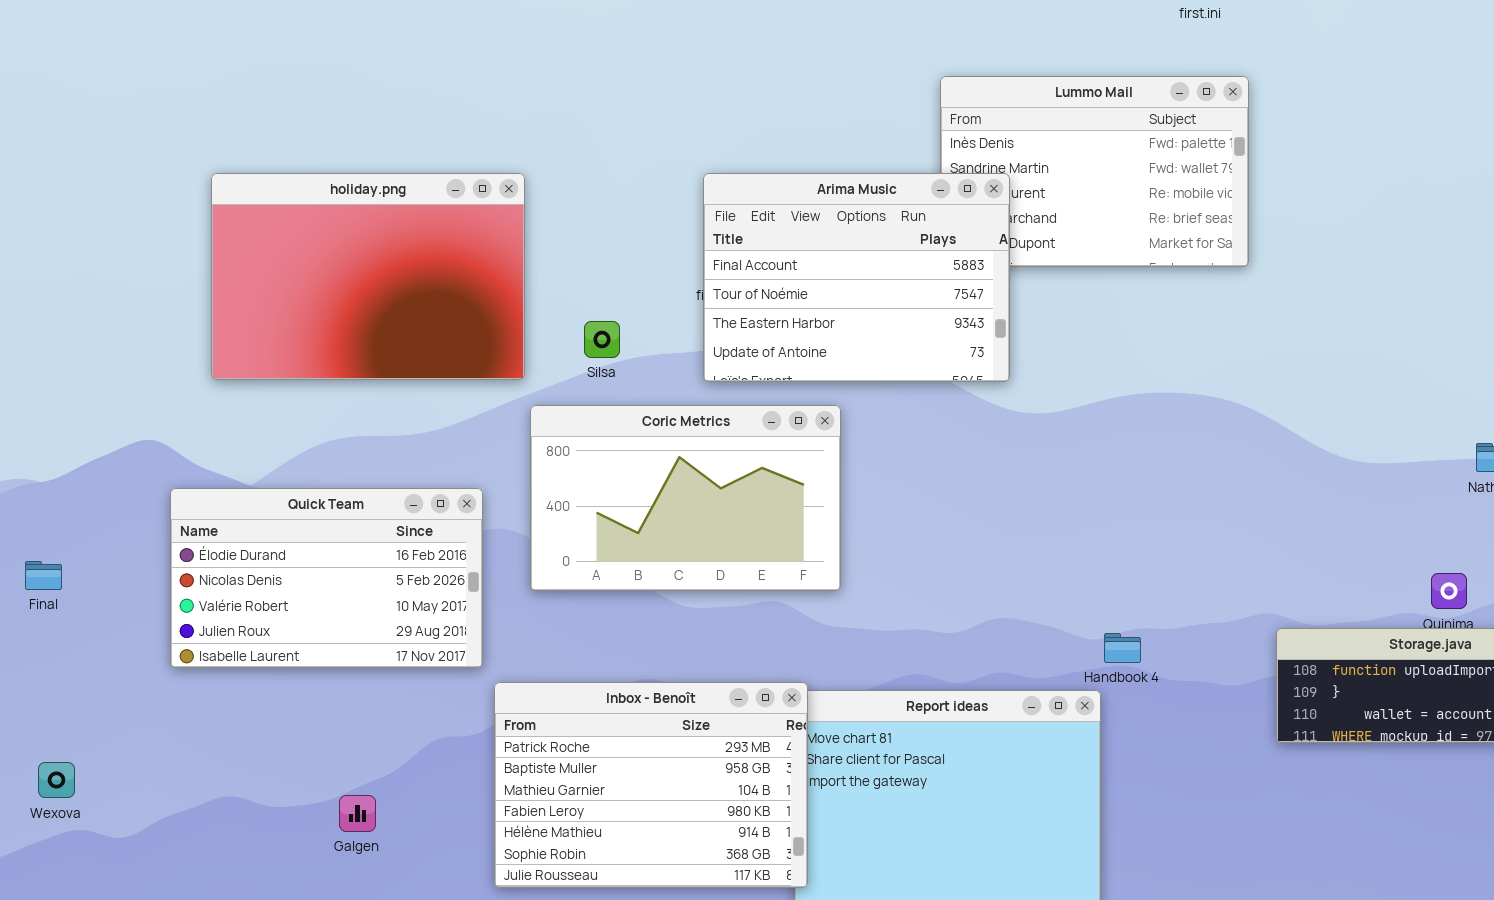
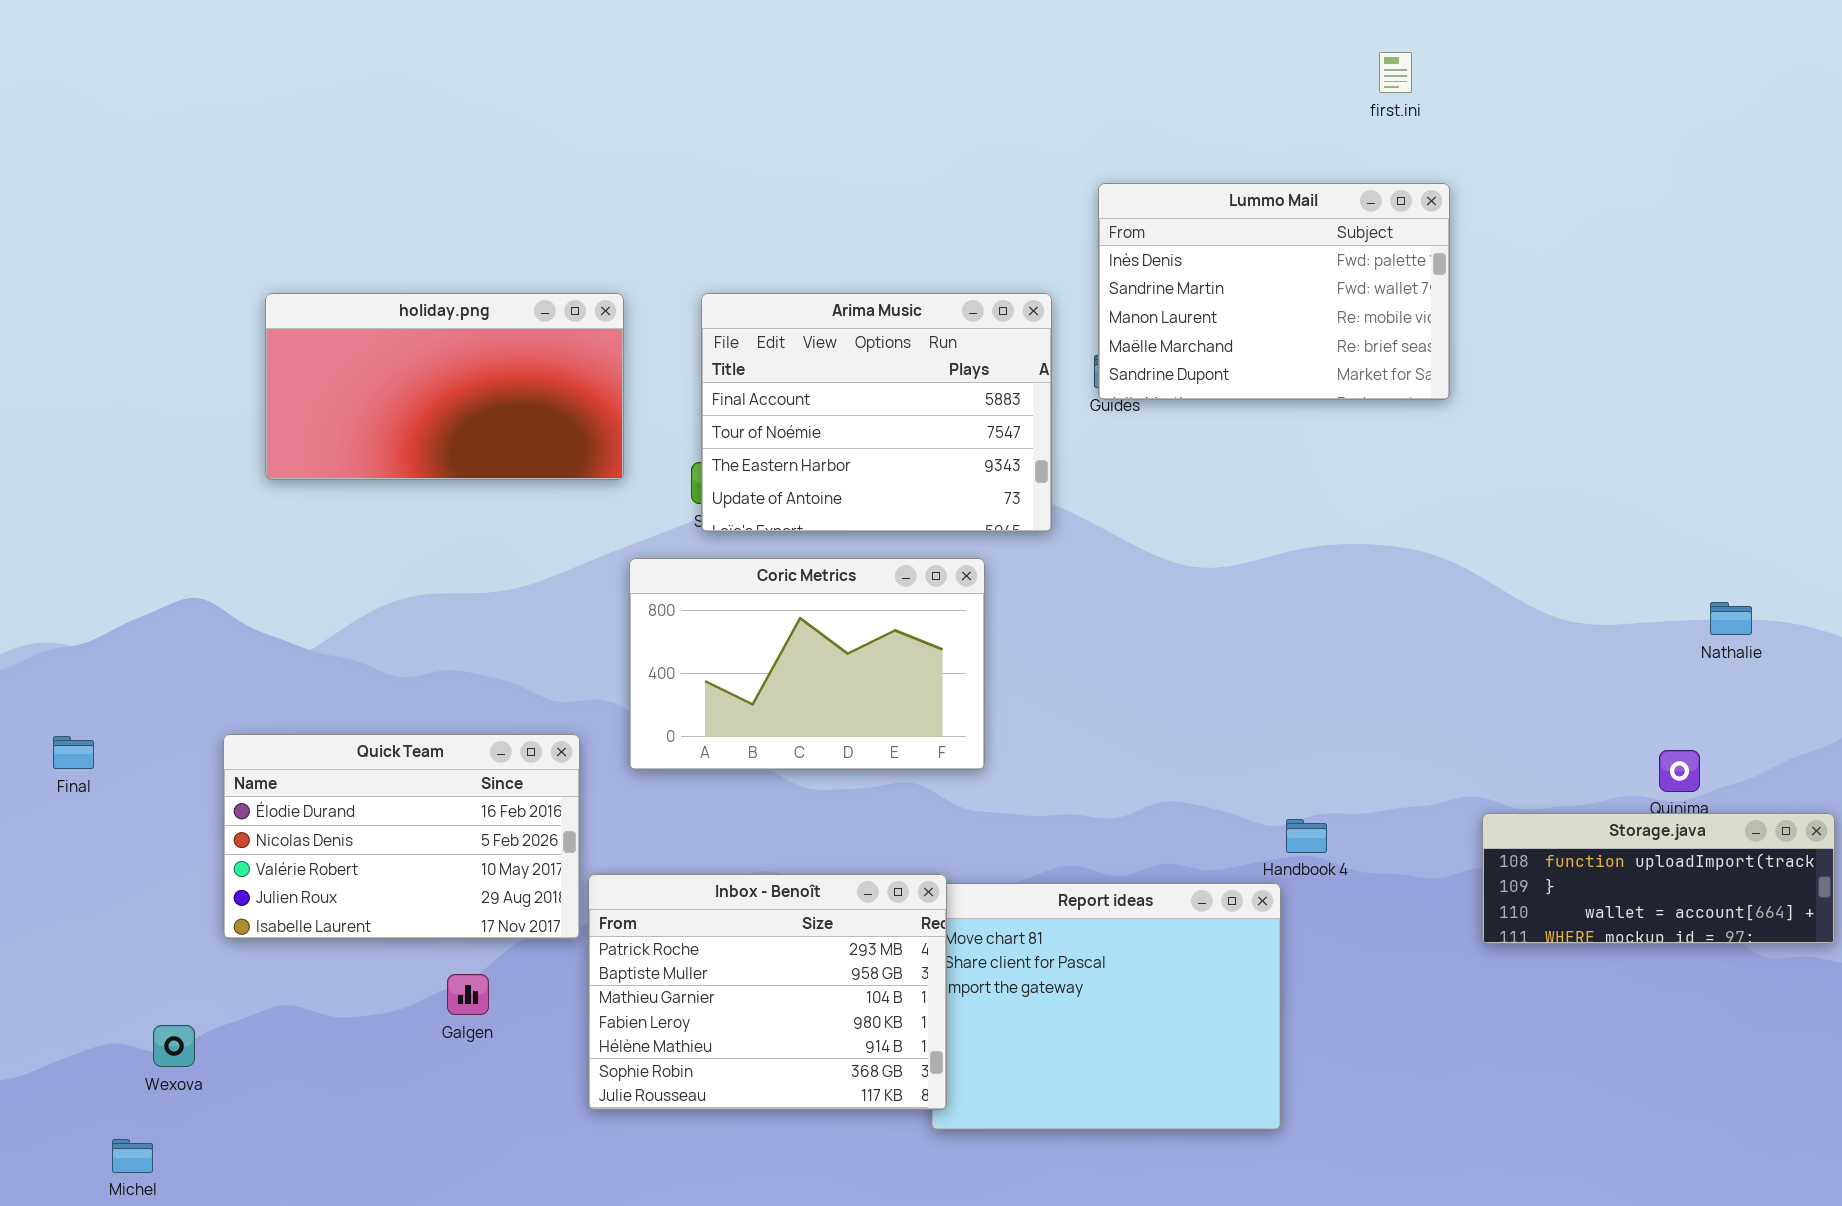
holiday.png: [211,173,525,380] -> [265,293,624,480], resized
Arima Music: [703,173,1010,382] -> [701,293,1052,532], moved
Quick Team: [170,488,483,668] -> [223,734,580,939], moved
Wexova: [38,762,75,798] -> [153,1025,195,1067], moved
Galgen: [339,795,376,832] -> [447,974,489,1015], moved

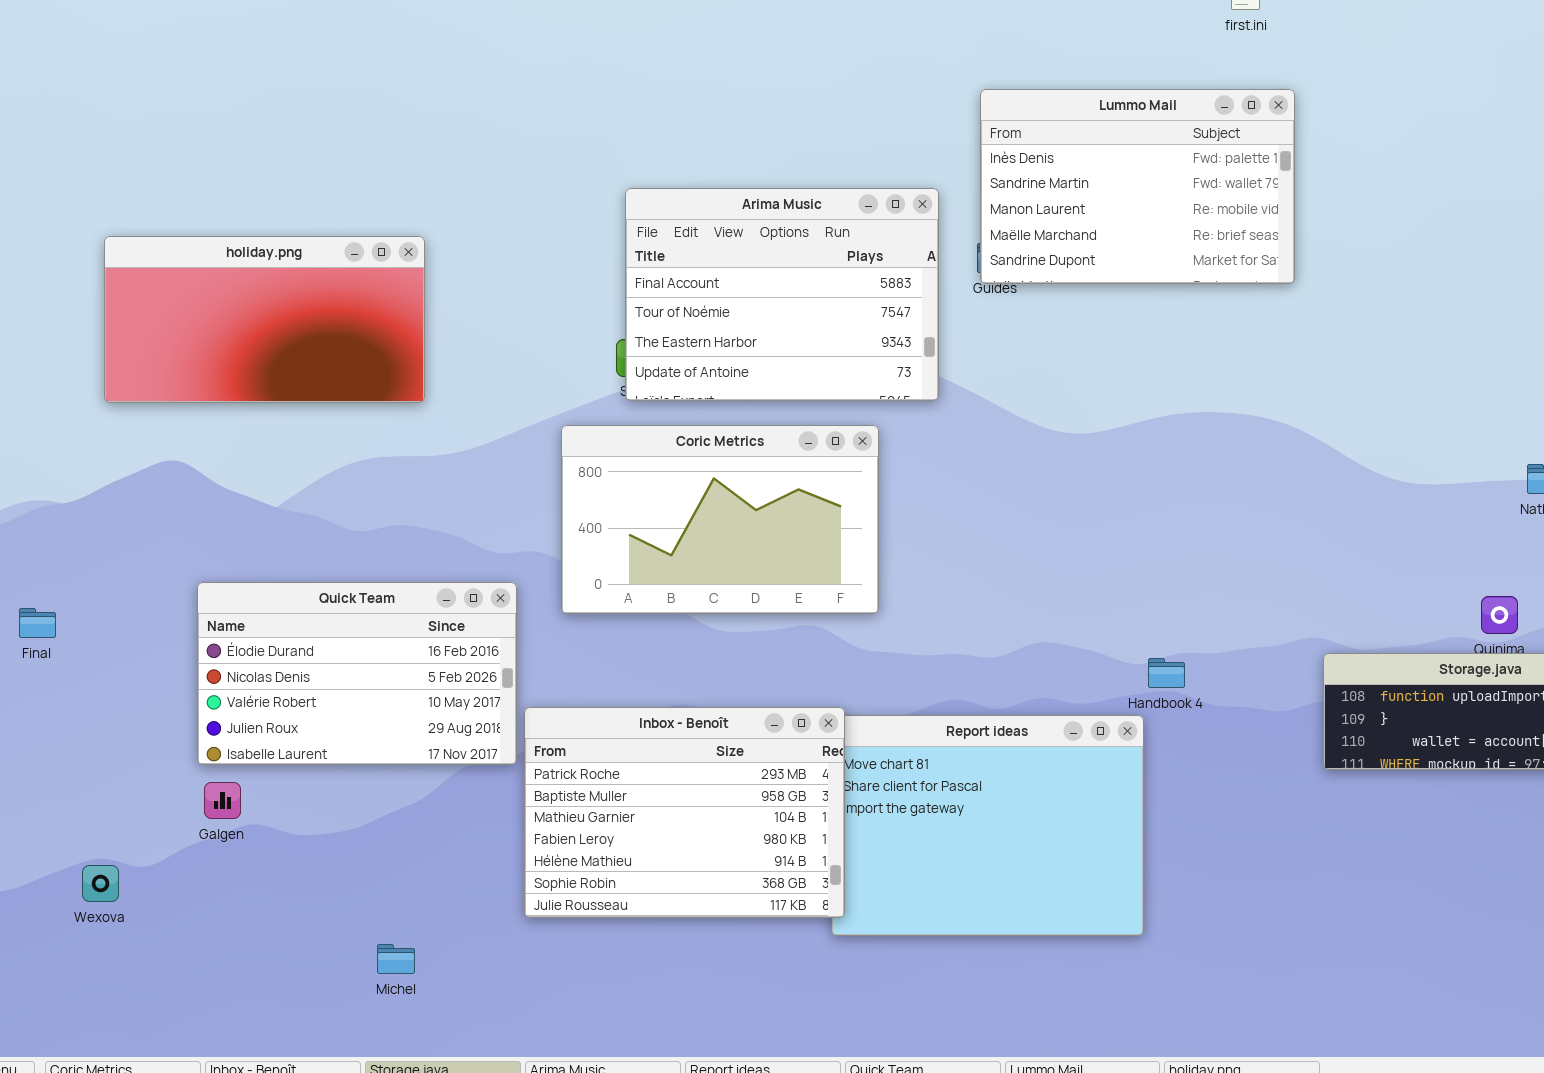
holiday.png: [265,293,624,480] -> [104,236,425,403], moved
Final: [53,736,94,769] -> [19,608,56,638], moved
Galgen: [447,974,489,1015] -> [204,782,241,819], moved
Wexova: [153,1025,195,1067] -> [82,865,119,902], moved
Michel: [112,1139,153,1173] -> [377,944,415,974], moved

